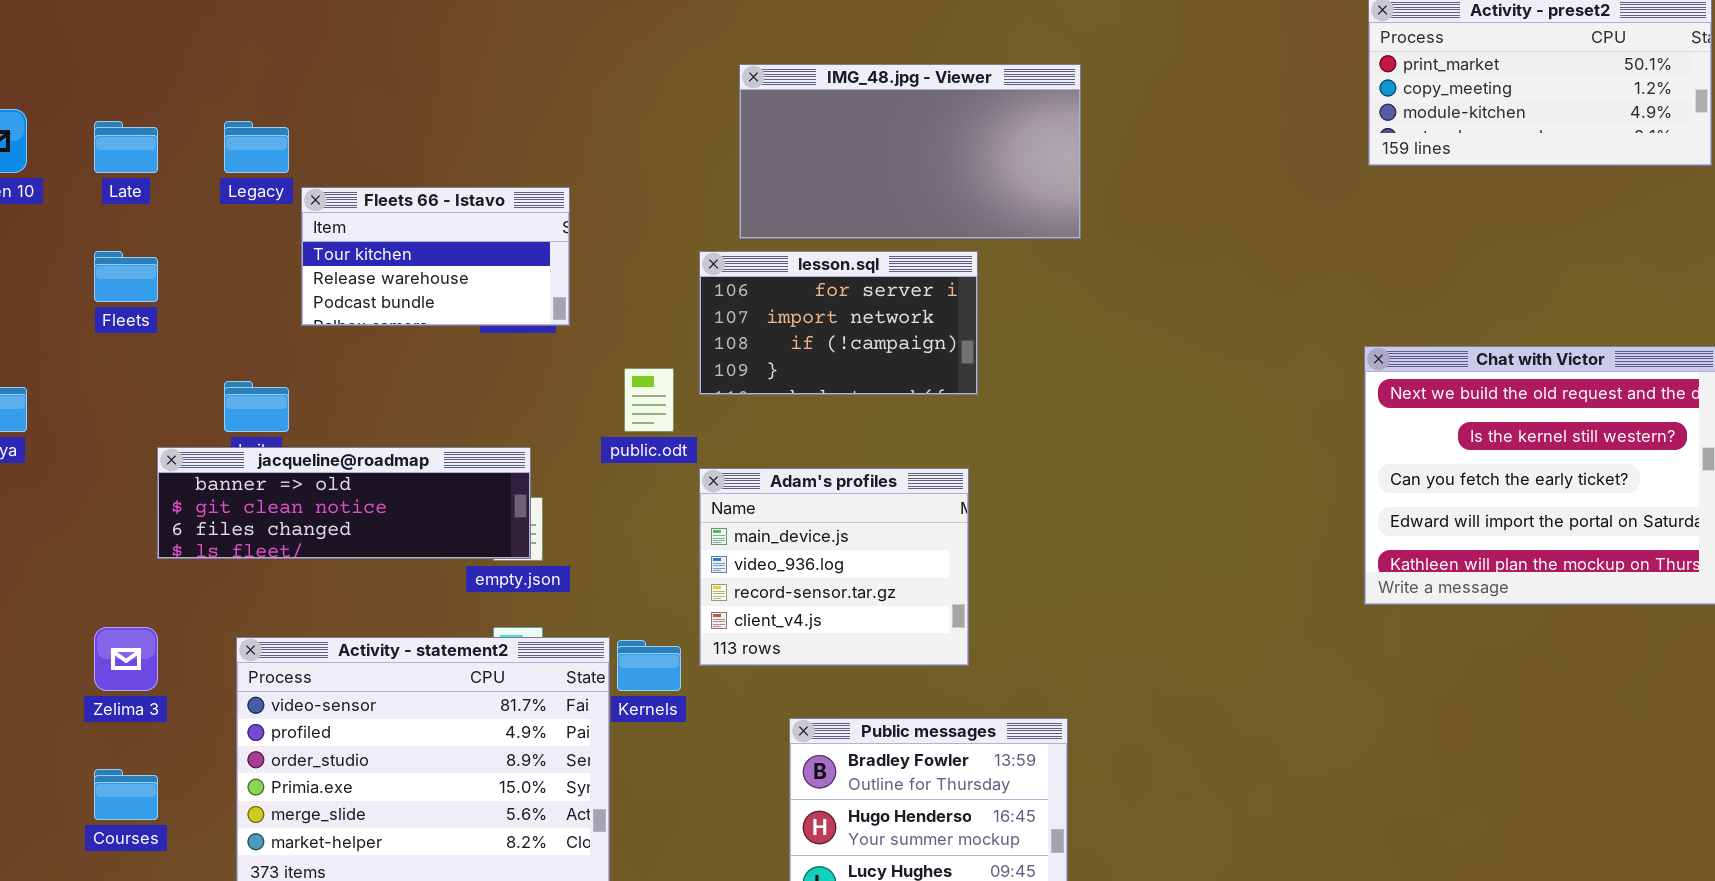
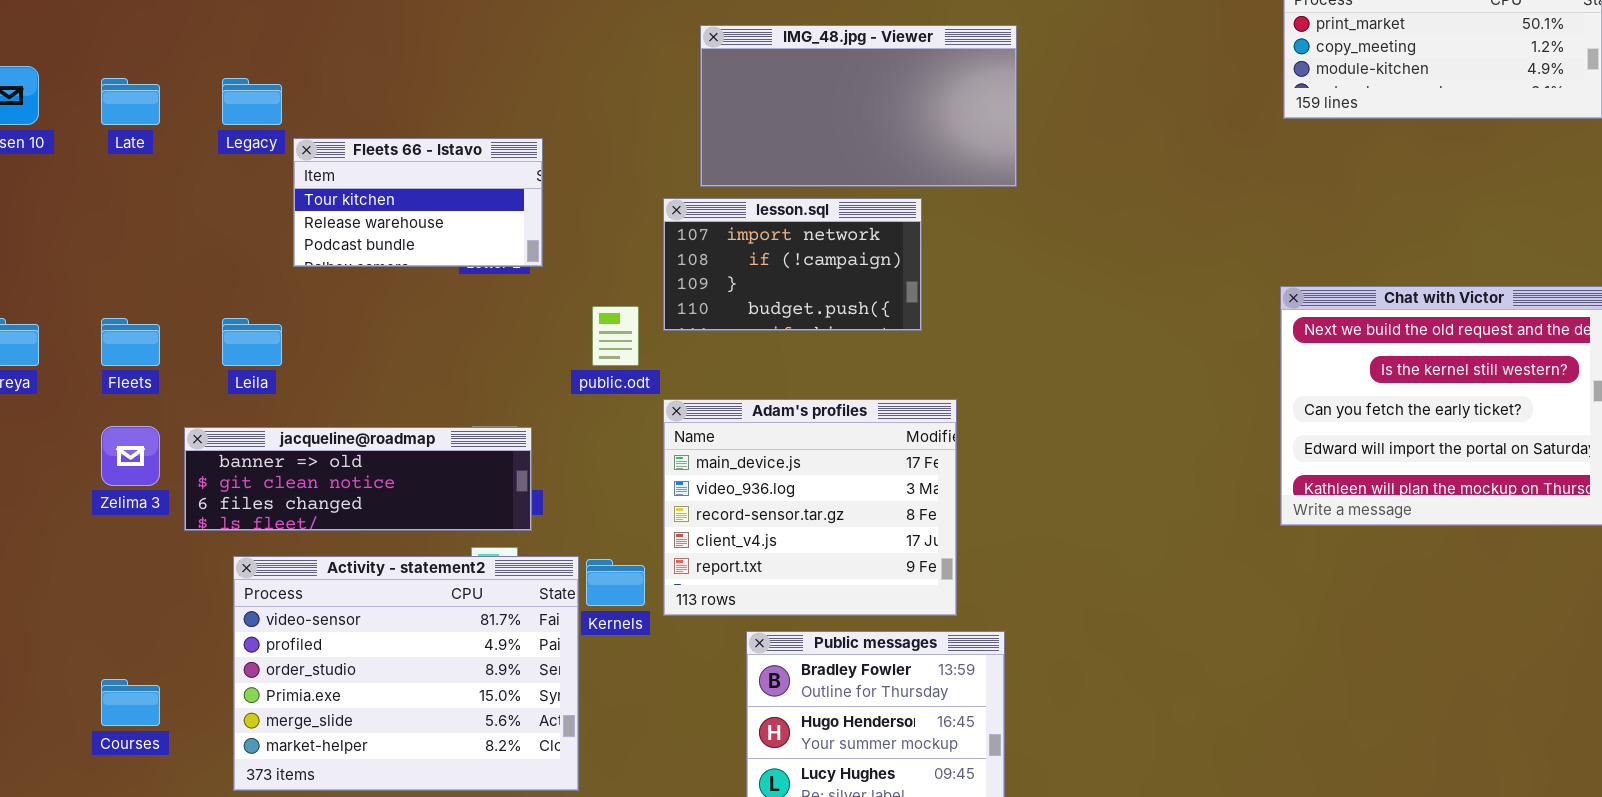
Fleets: [94,251,158,302] -> [101,318,160,366], moved
lesson.sql: [699,251,978,395] -> [663,198,922,331], scrolled down 1 row
jacqueline@roadmap: [157,447,531,559] -> [184,427,532,531], moved
Adam's profiles: [699,468,969,666] -> [663,399,957,616], resized
Zelima 3: [94,627,158,691] -> [101,426,160,486], moved

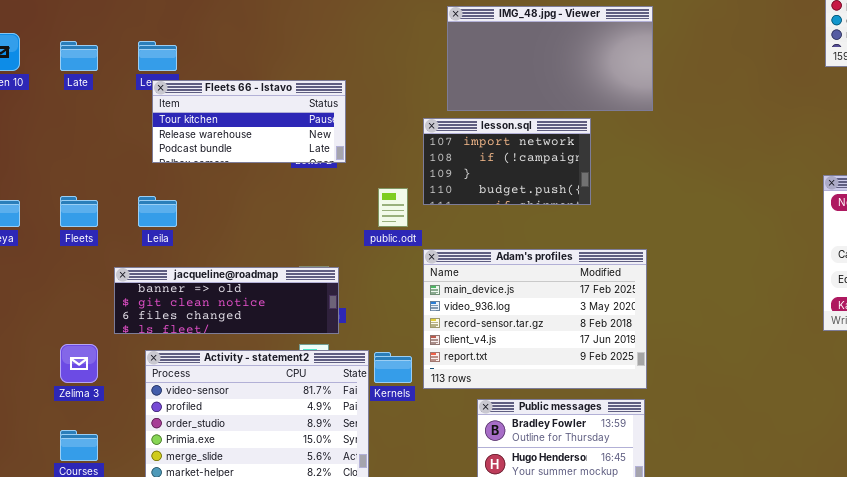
Fleets 66 - Istavo: [293,138,543,267] -> [152,80,346,163], resized
Adam's profiles: [663,399,957,616] -> [423,249,647,389], resized
Zelima 3: [101,426,160,486] -> [60,344,98,383], moved

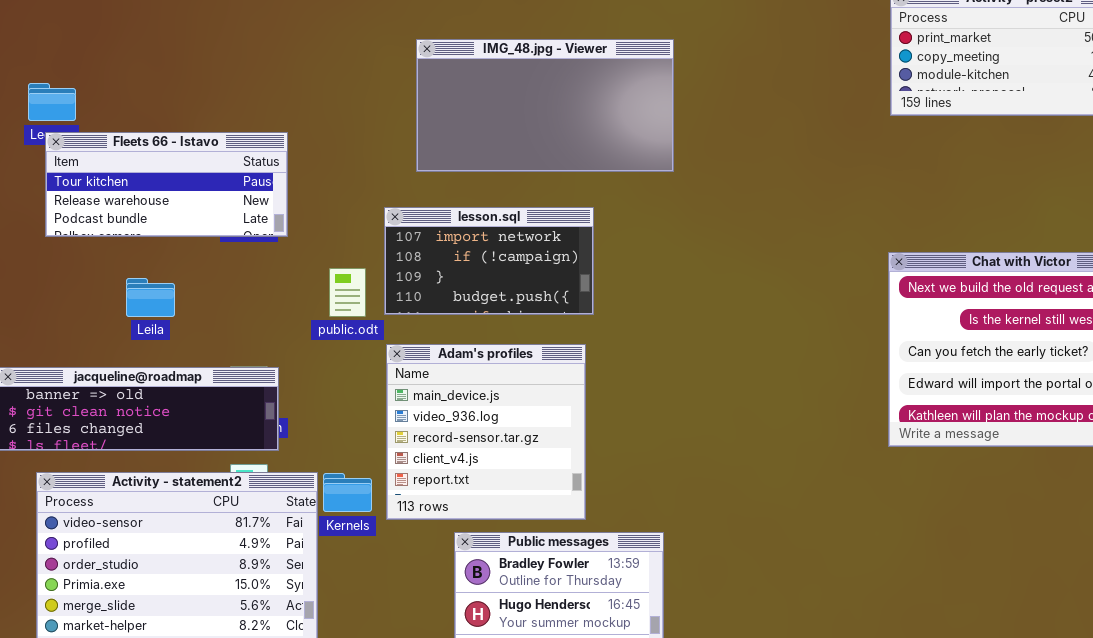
lesson.sql: [423,118,591,205] -> [384,207,594,315], moved
Leila: [138,196,177,227] -> [126,278,175,317], moved
Adam's profiles: [423,249,647,389] -> [386,344,586,520], resized

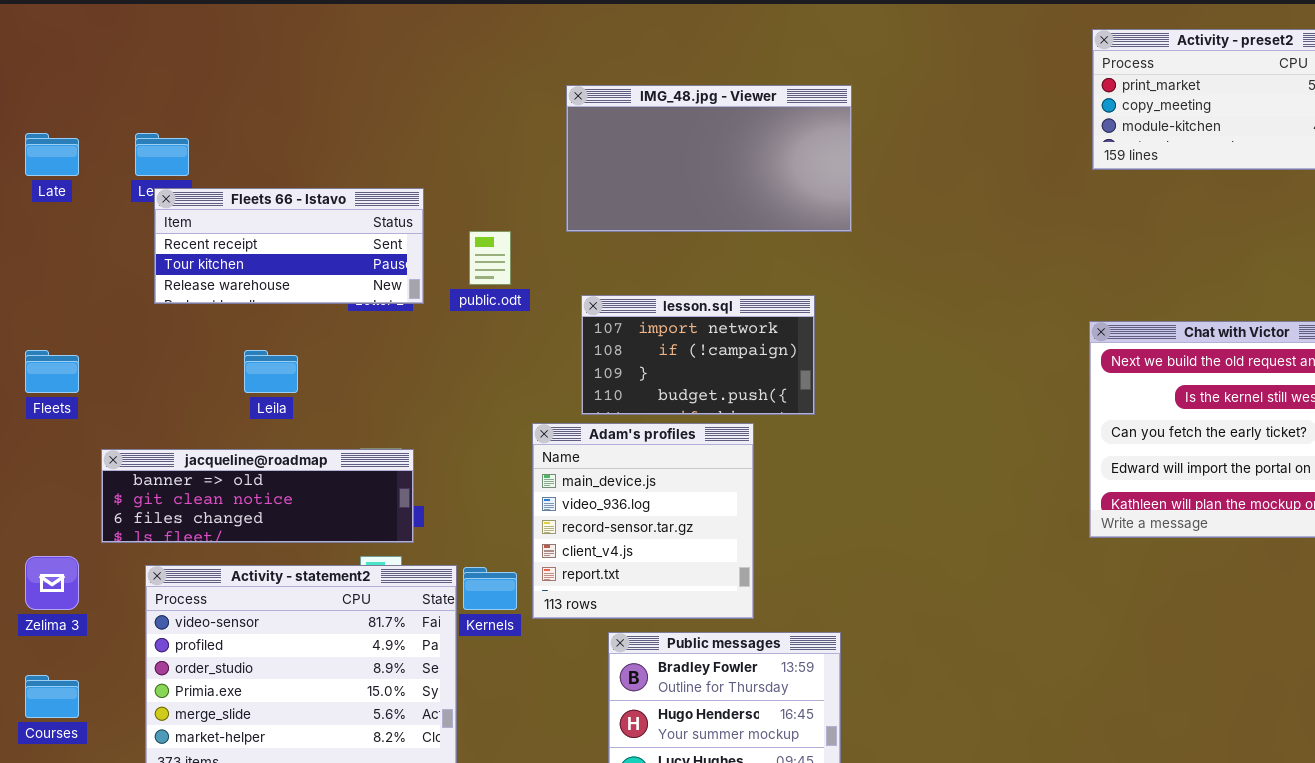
Fleets 66 - Istavo: [45,132,288,237] -> [154,188,424,304], scrolled up 1 row
lesson.sql: [384,207,594,315] -> [581,295,815,415], moved
public.odt: [329,268,366,317] -> [469,231,511,285], moved

